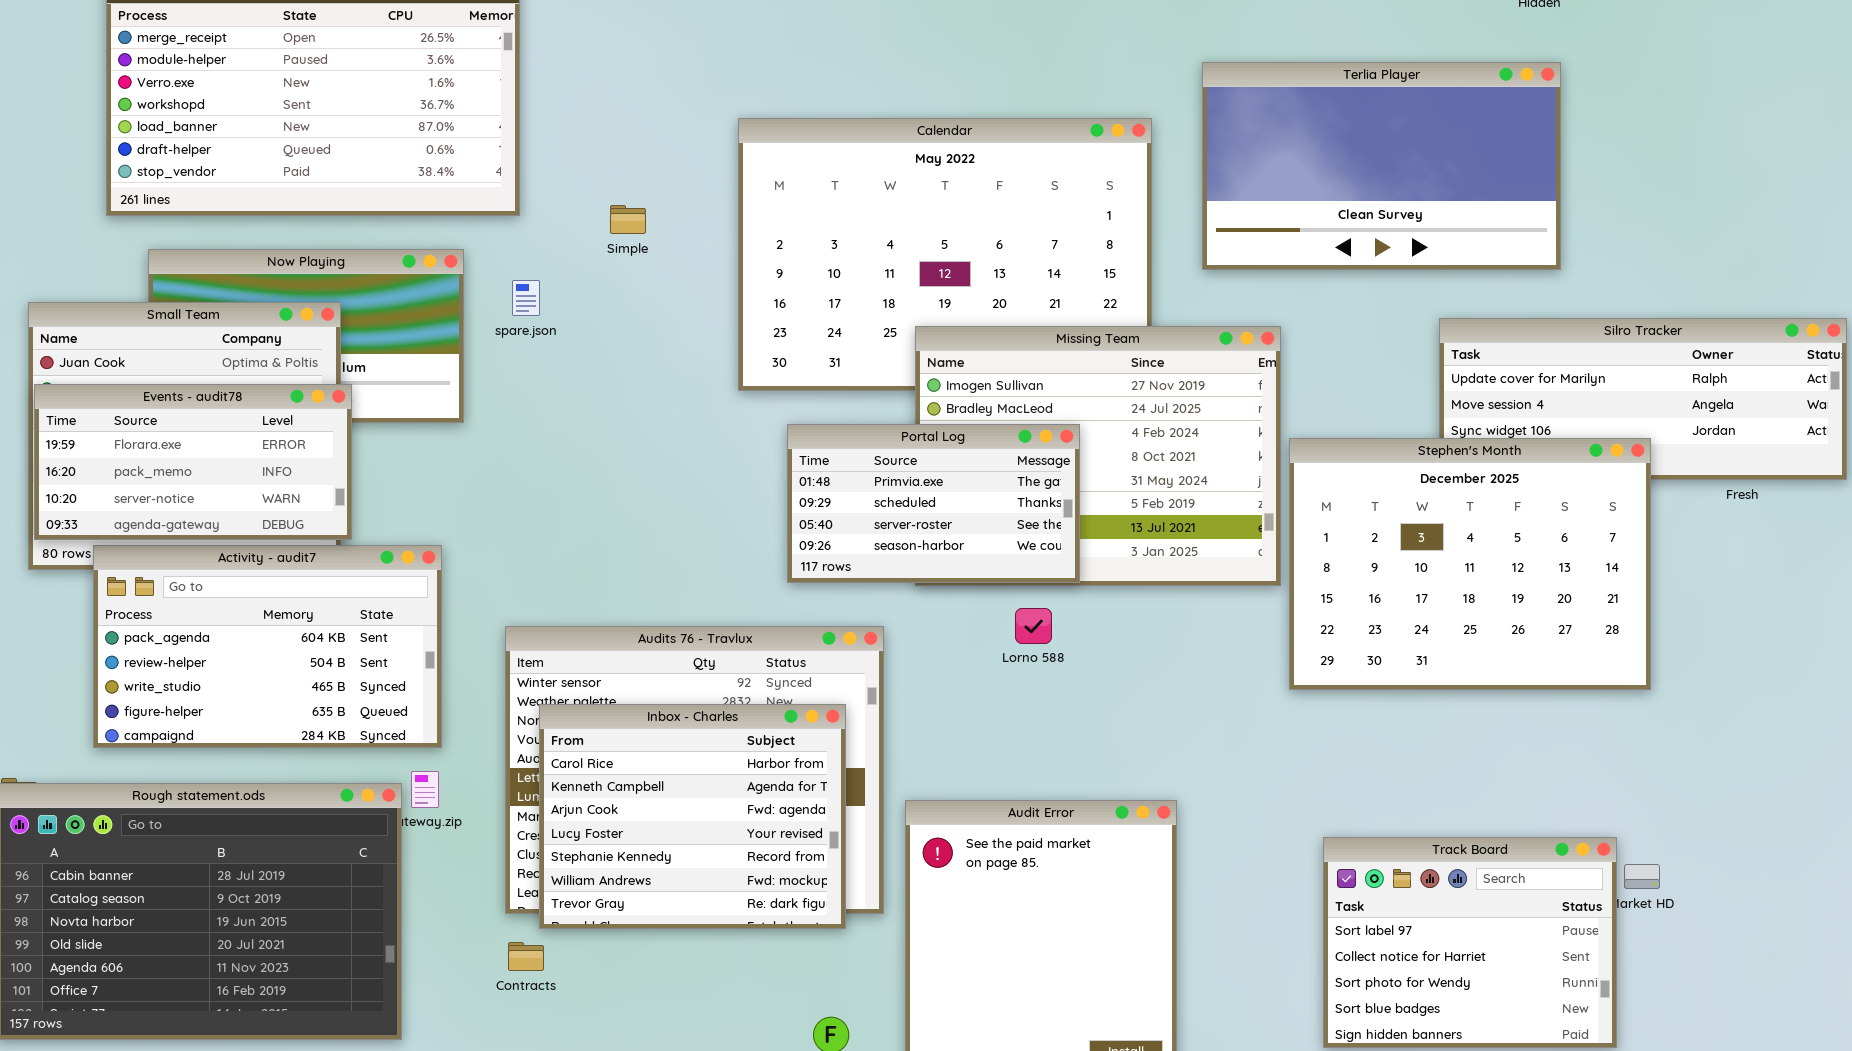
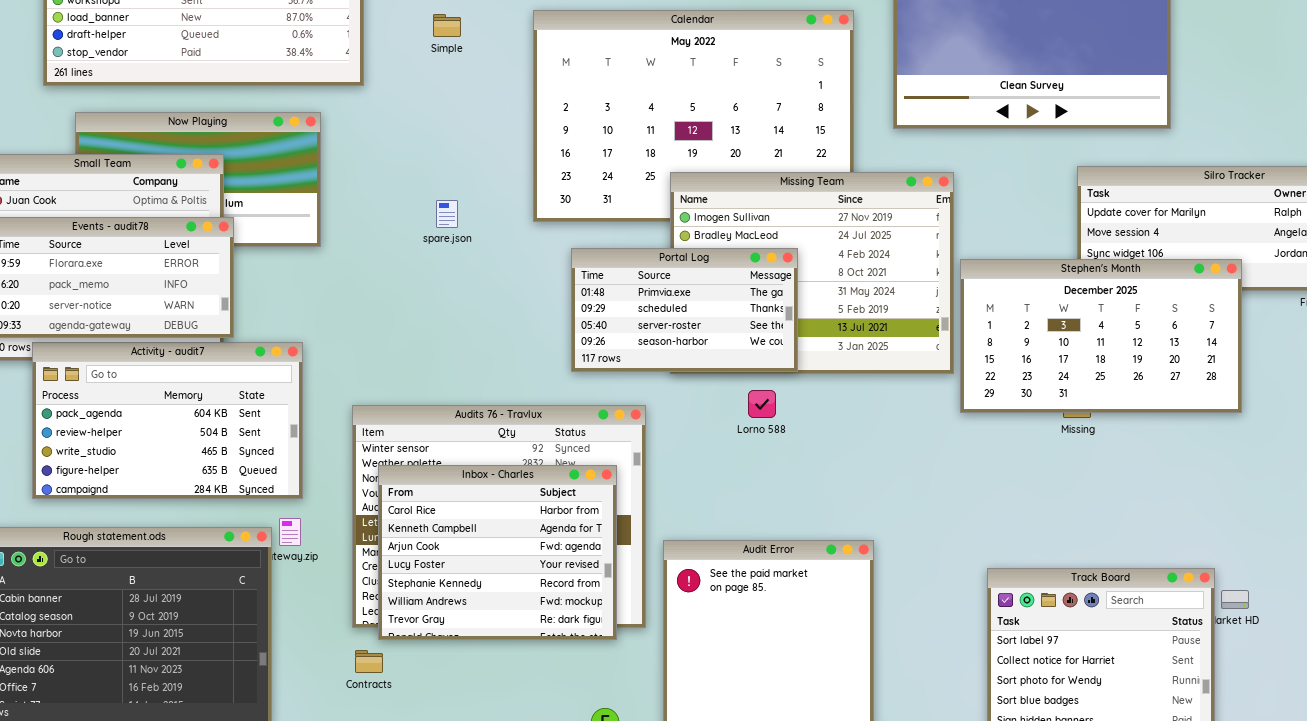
Simple: [610,205,646,234] -> [433,14,461,37], moved
spare.json: [512,280,540,316] -> [436,200,458,228], moved
Stephen's Month: [1289,438,1651,690] -> [960,259,1242,413], resized

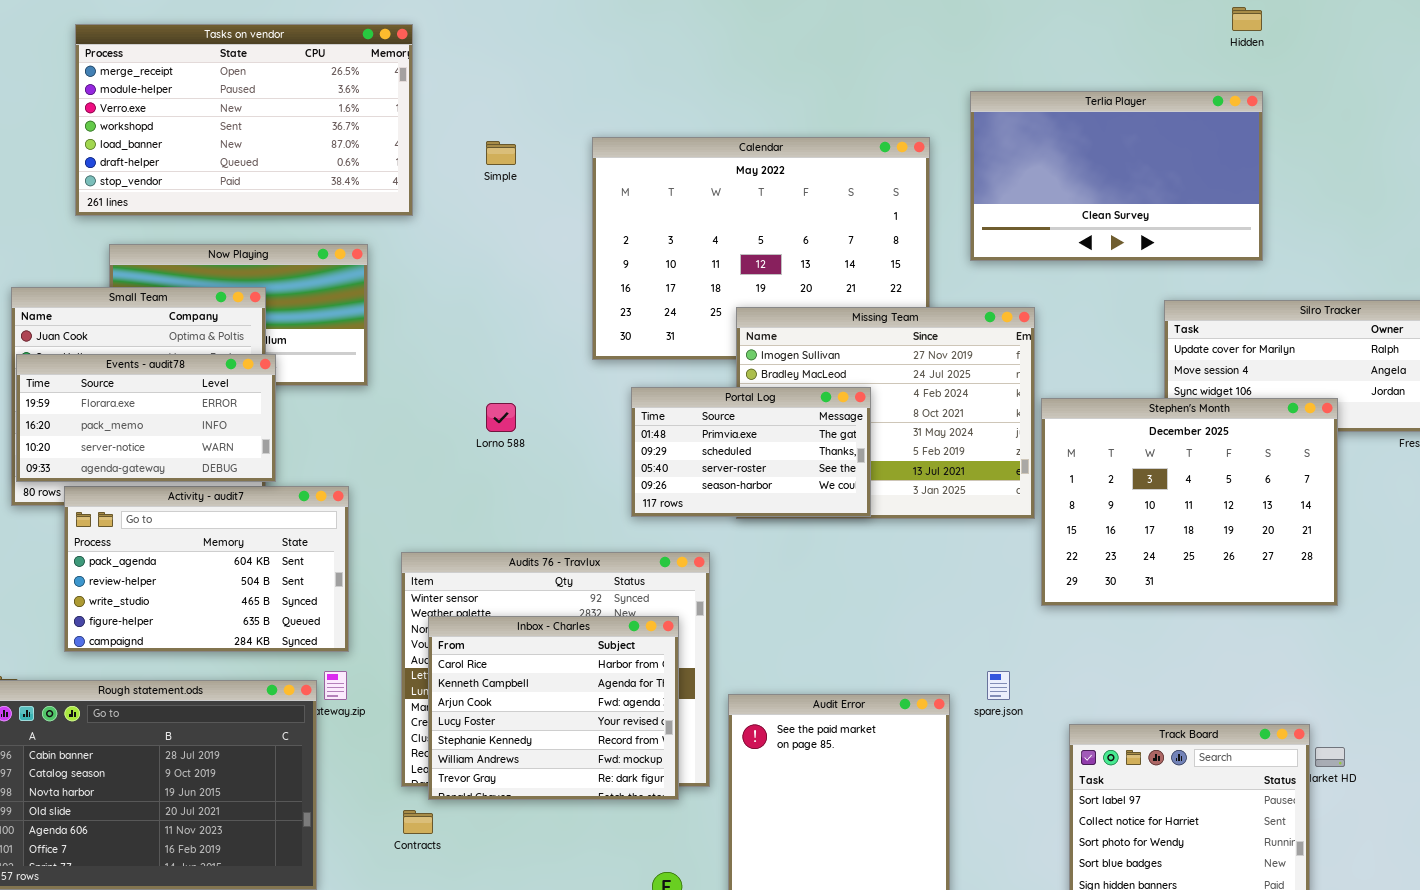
spare.json: [436,200,458,228] -> [987,671,1010,700], moved
Stephen's Month: [960,259,1242,413] -> [1041,398,1338,606], resized
Lorno 588: [748,390,776,418] -> [486,403,516,432], moved

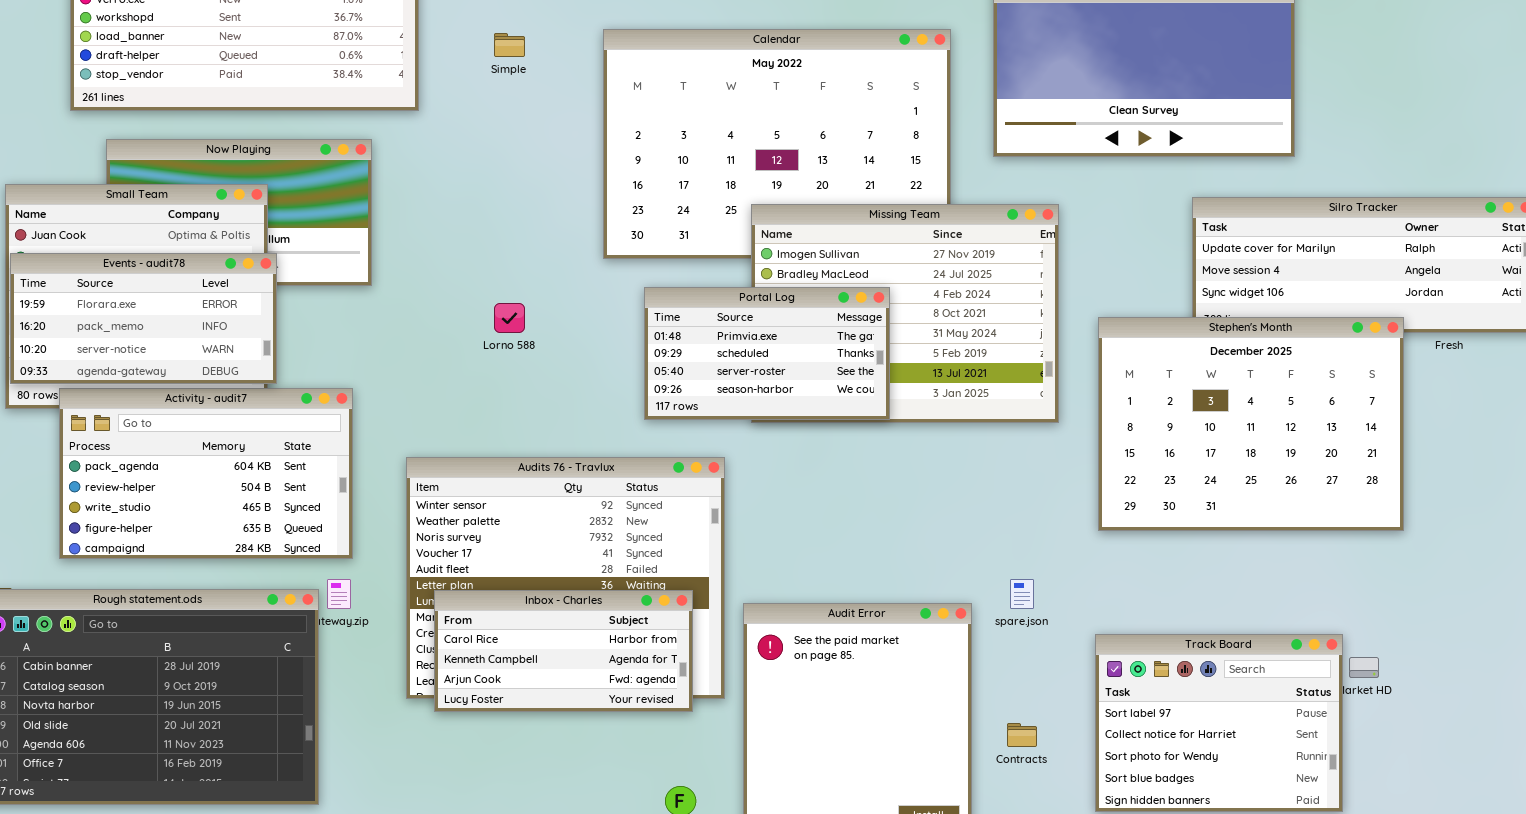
Stephen's Month: [1041,398,1338,606] -> [1098,317,1404,531], moved
Inbox - Charles: [428,616,679,800] -> [434,590,693,712], resized
Contracts: [403,810,433,834] -> [1007,723,1037,747], moved

